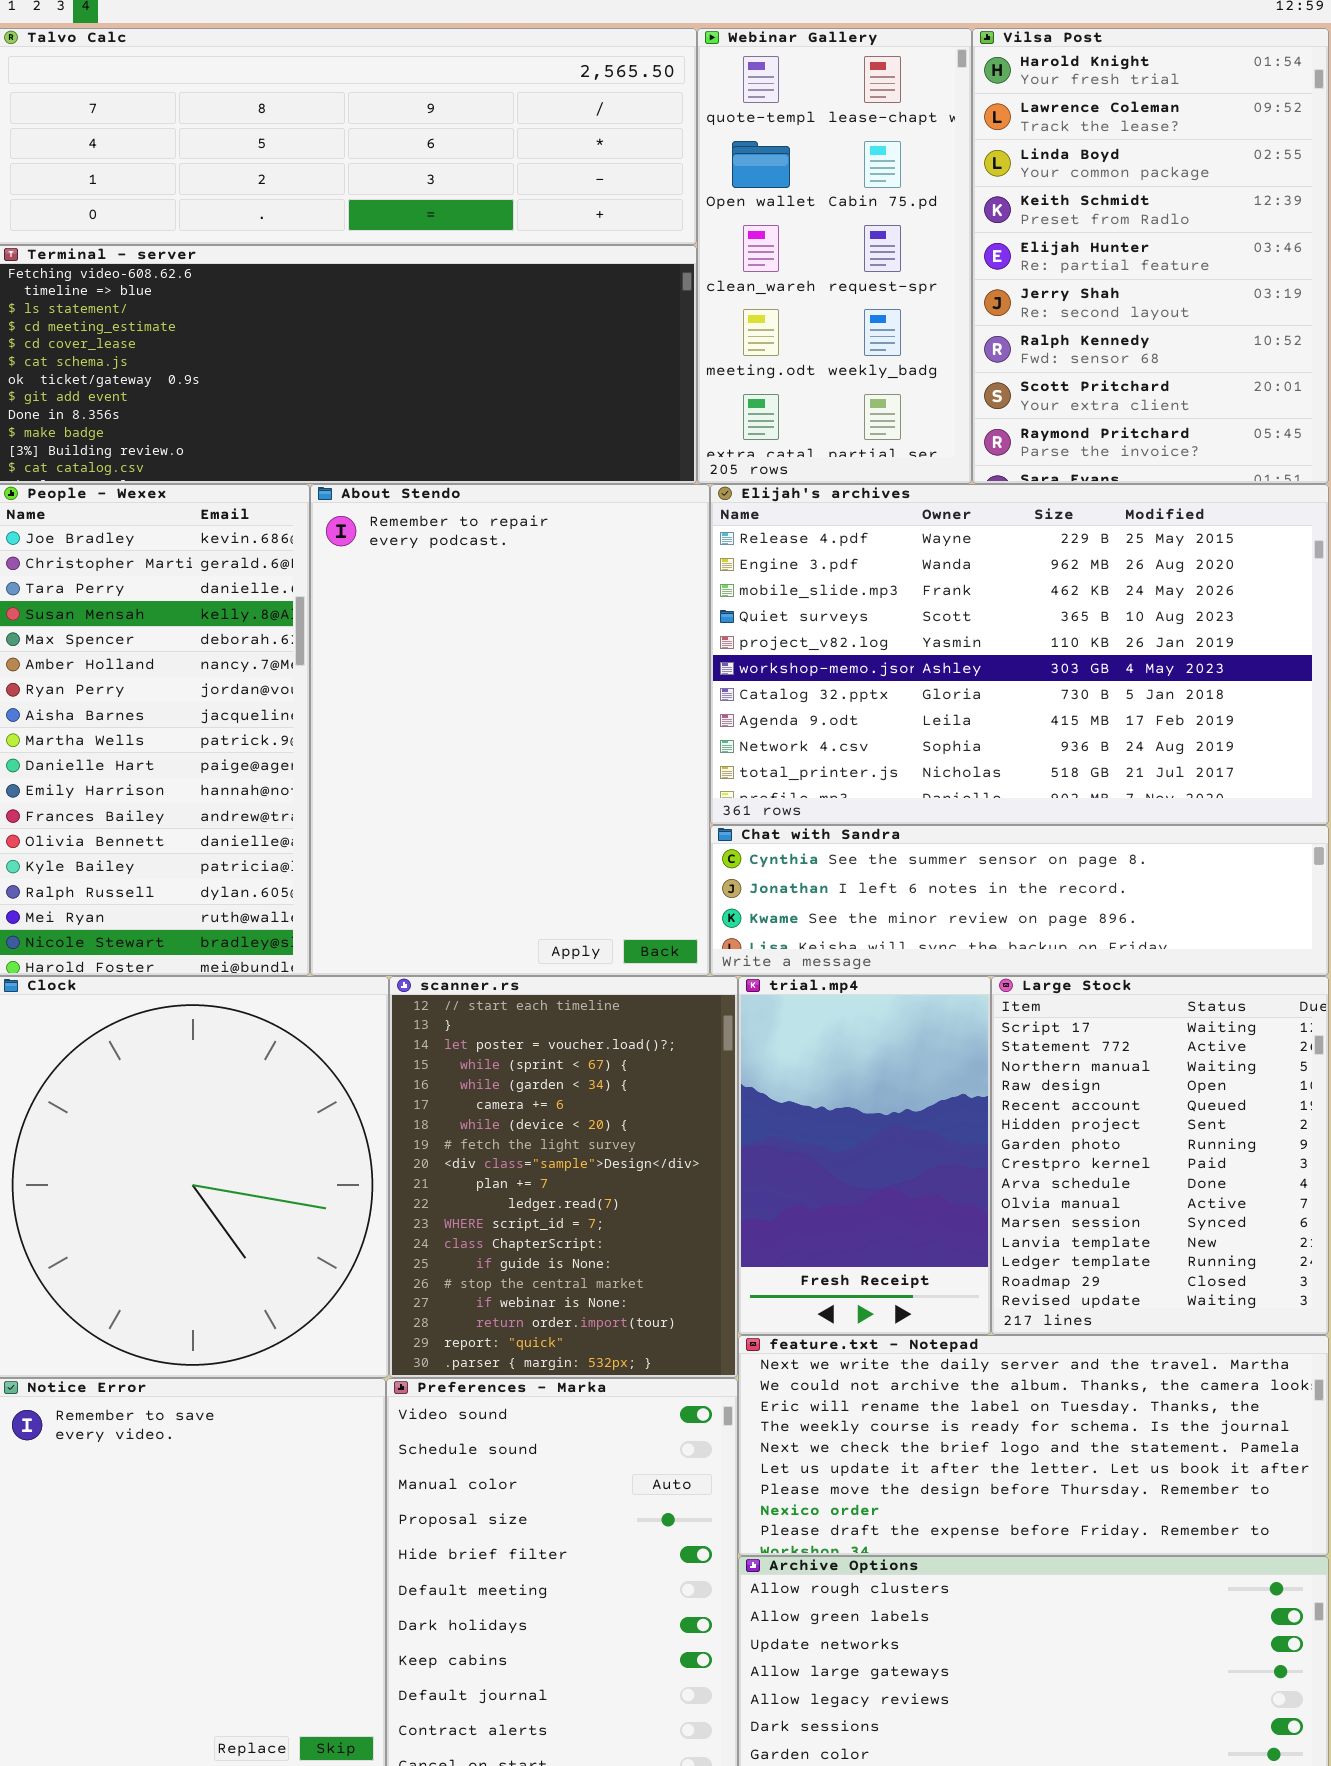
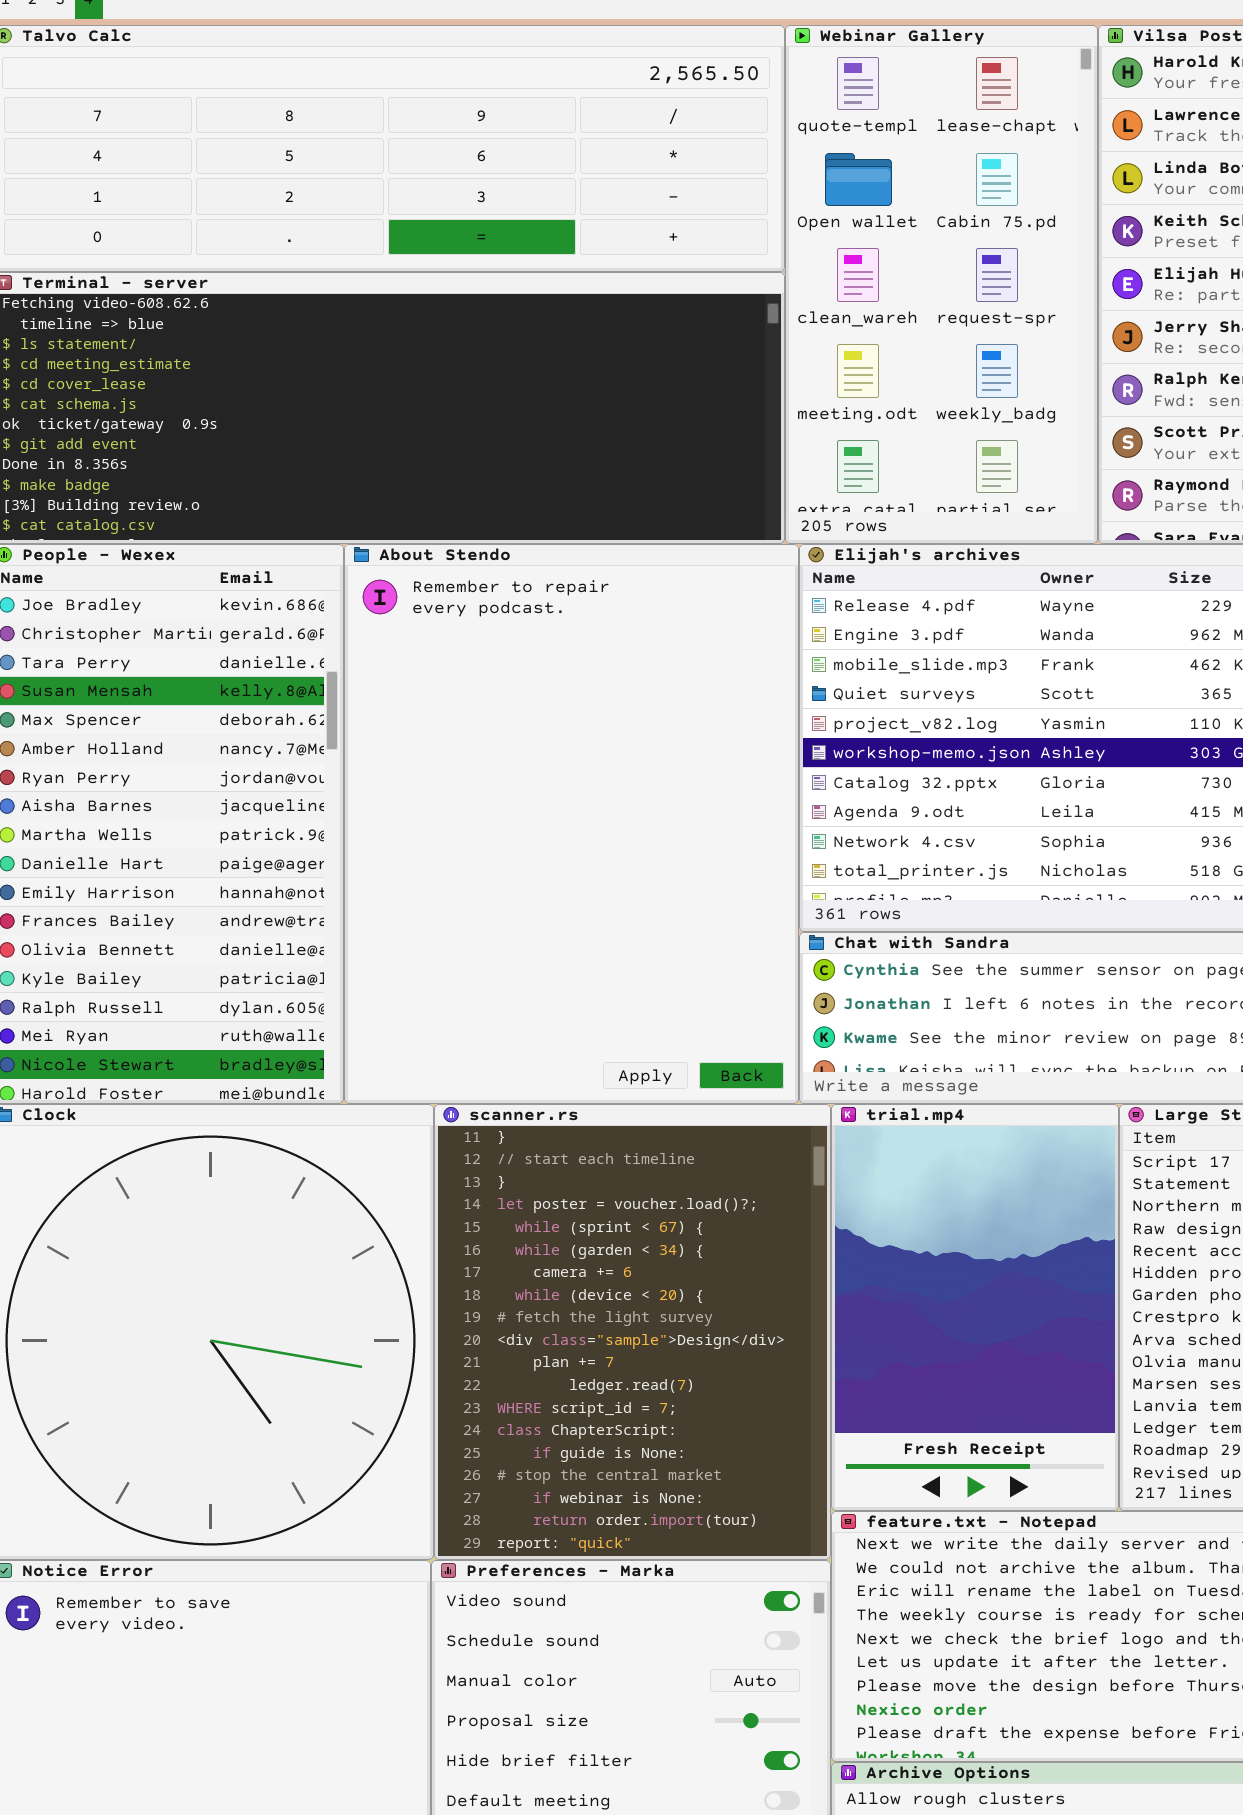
scanner.rs: [389,976,738,1378] -> [434,1104,831,1560], scrolled up 1 row

